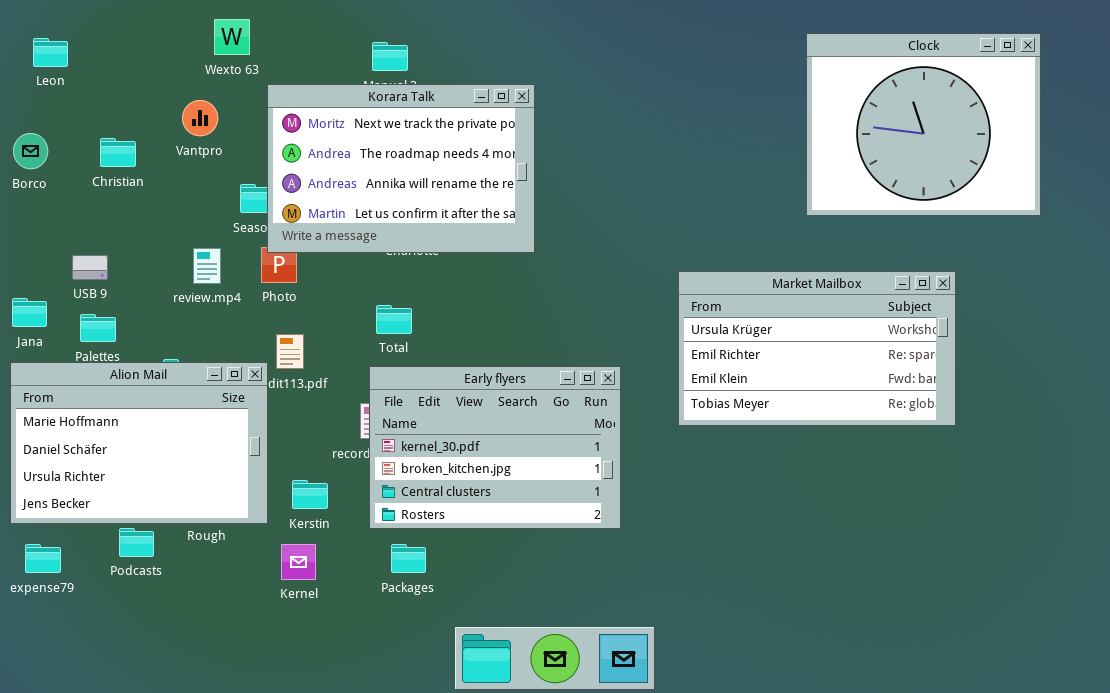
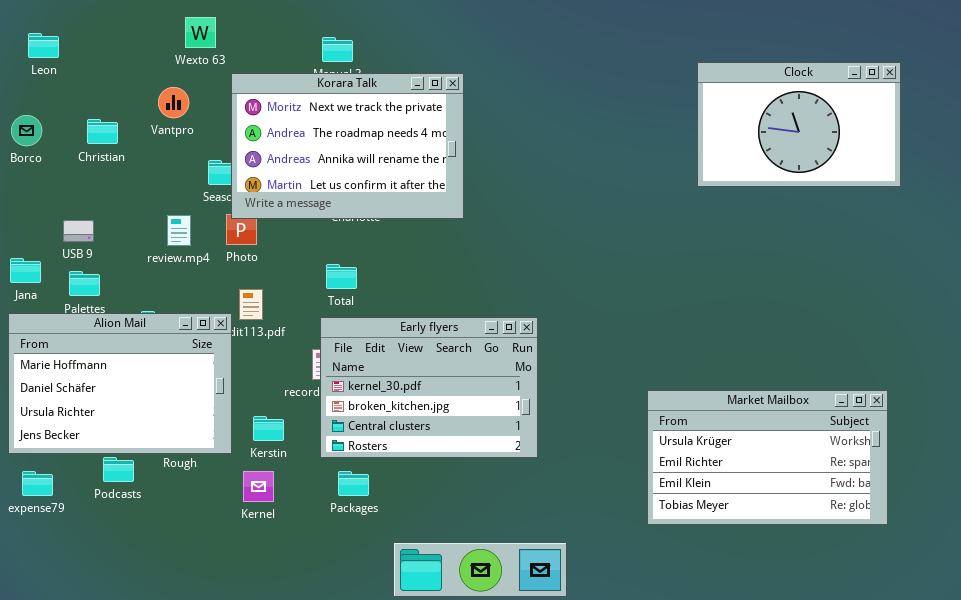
Clock: [806,33,1041,216] -> [697,62,901,187], resized
Market Mailbox: [678,271,956,426] -> [647,390,888,525], moved

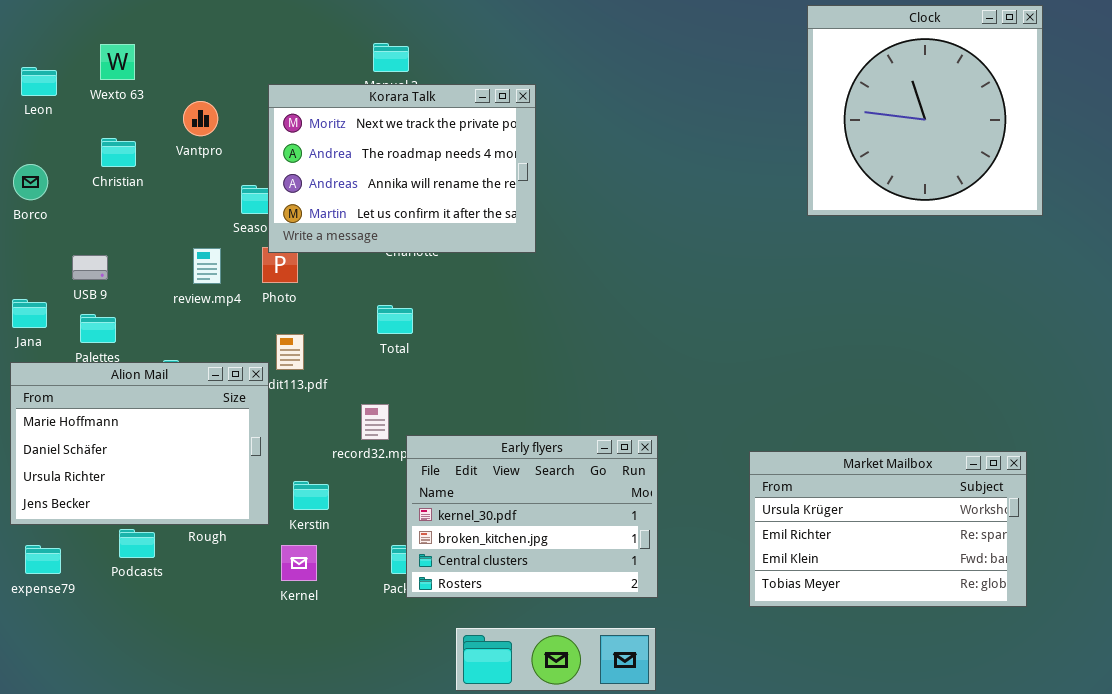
Wexto 63: [185,17,216,48] -> [100,44,135,80], moved
Leon: [28,33,59,58] -> [21,67,57,96], moved
Clock: [697,62,901,187] -> [807,5,1043,216], resized
Borco: [11,115,42,146] -> [13,164,48,200], moved
Early flyers: [320,317,538,458] -> [406,435,658,598], moved

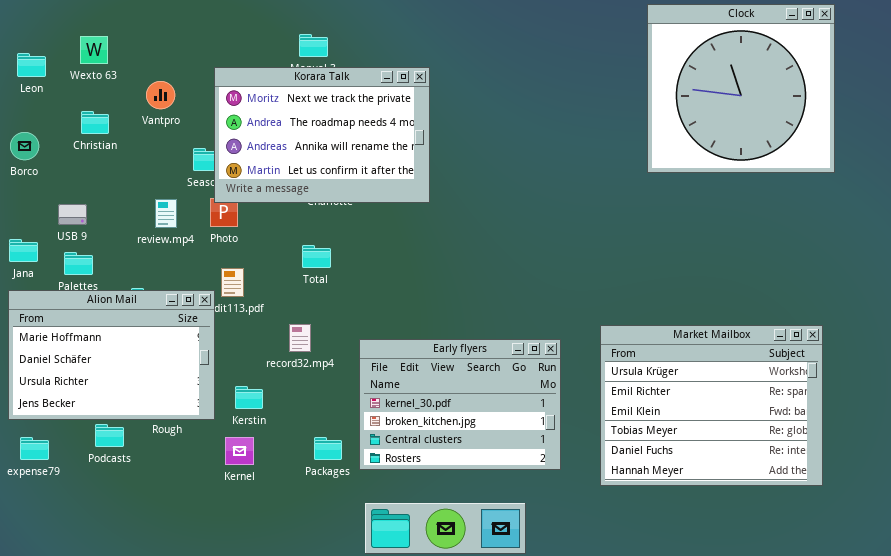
Early flyers: [406,435,658,598] -> [359,339,561,470], moved
Market Mailbox: [749,451,1027,607] -> [600,325,823,486], resized

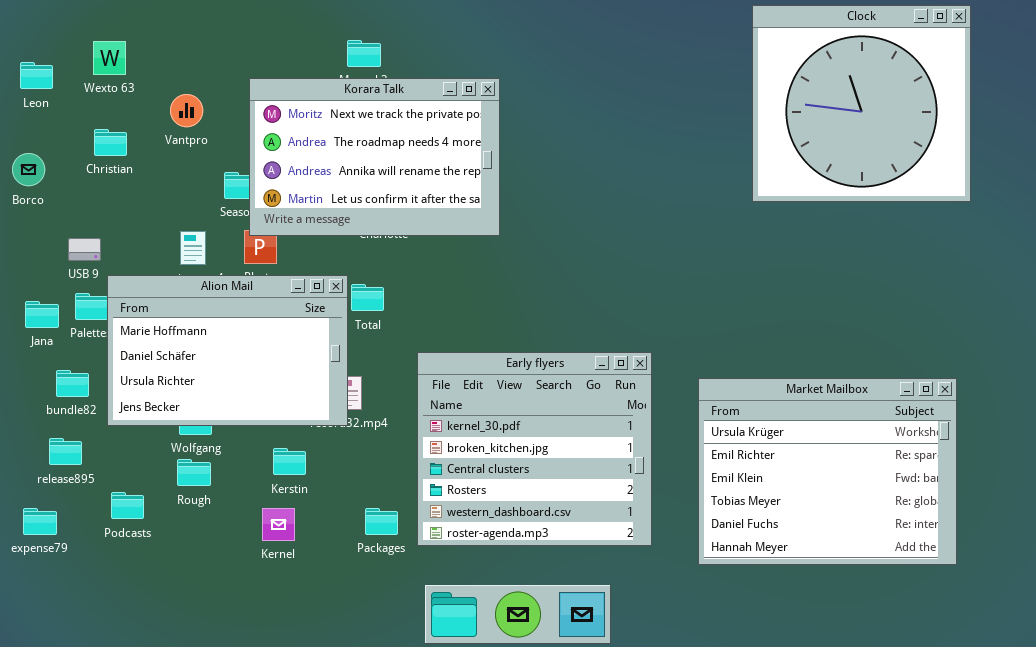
Jana: [9,239,38,262] -> [25,301,59,328], moved
Alion Mail: [8,290,215,420] -> [107,275,348,426], moved
Early flyers: [359,339,561,470] -> [417,352,652,546], resized

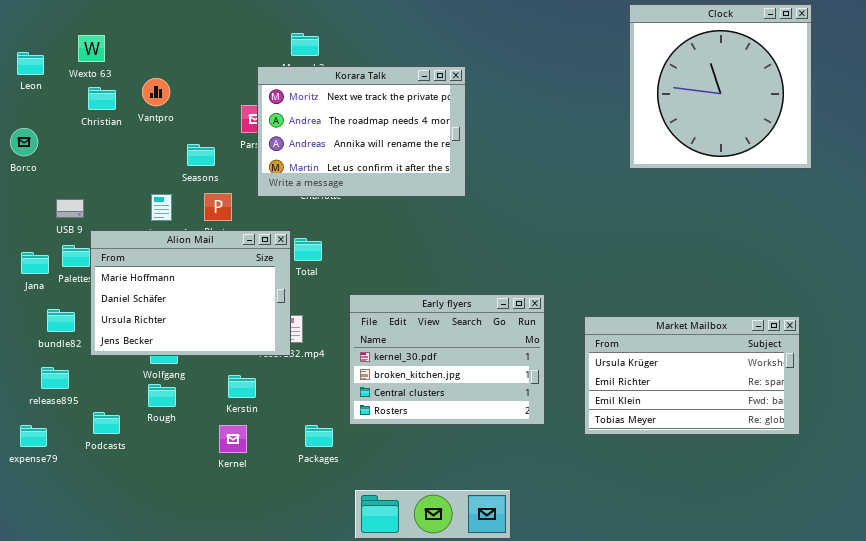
Korara Talk: [249,78,500,236] -> [257,66,466,197], moved
Christian: [94,129,127,156] -> [88,87,116,110], moved
Early flyers: [417,352,652,546] -> [349,294,545,425], resized
Market Mailbox: [698,378,957,565] -> [584,316,800,435], resized

